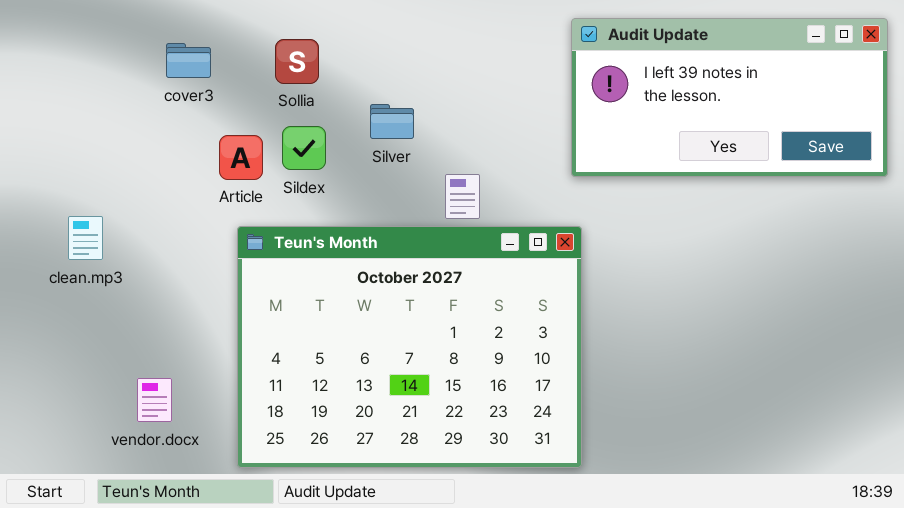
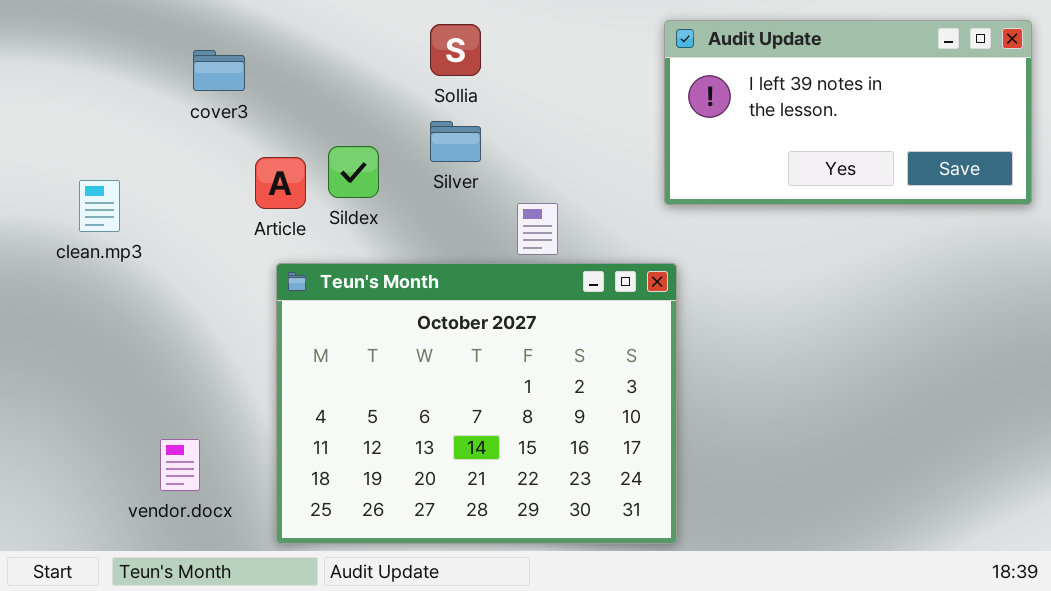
Sollia: [275,39,319,84] -> [430,24,481,76], moved
clean.mp3: [68,216,103,260] -> [79,180,120,232], moved

